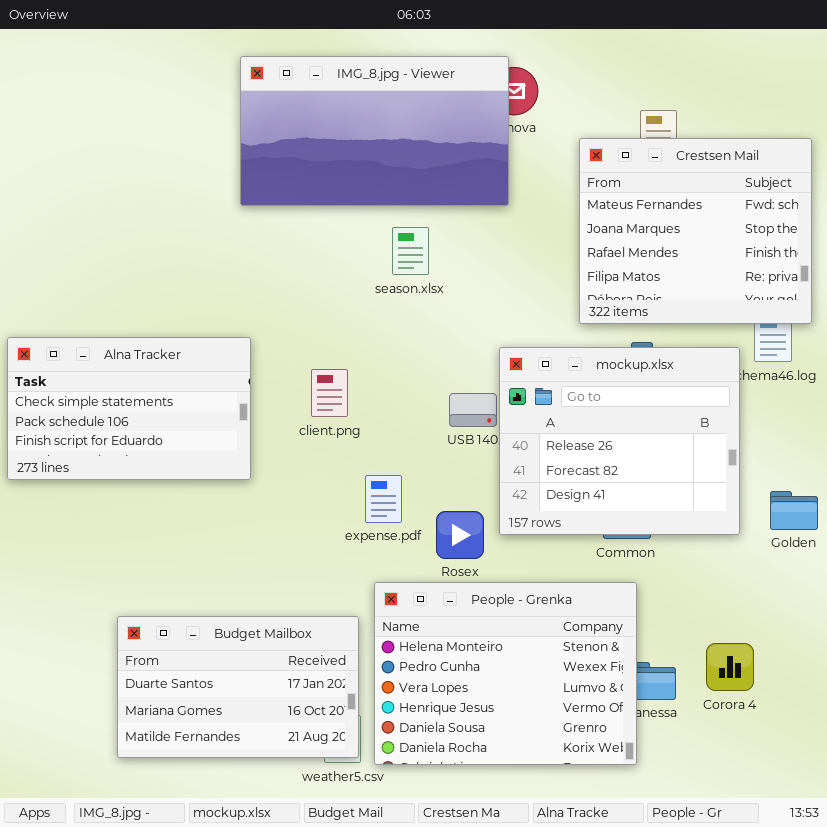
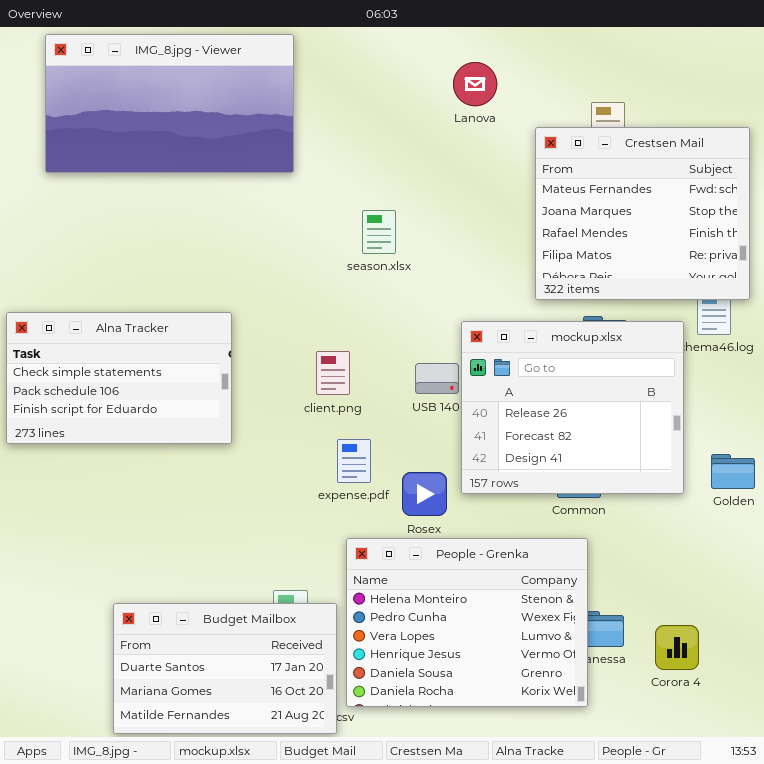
IMG_8.jpg - Viewer: [240,56,509,206] -> [45,34,294,173], moved
client.png: [311,369,348,417] -> [316,351,350,395], moved
Budget Mailbox: [117,616,359,758] -> [113,603,337,734], moved
Corora 4: [706,643,754,691] -> [655,625,699,670], moved

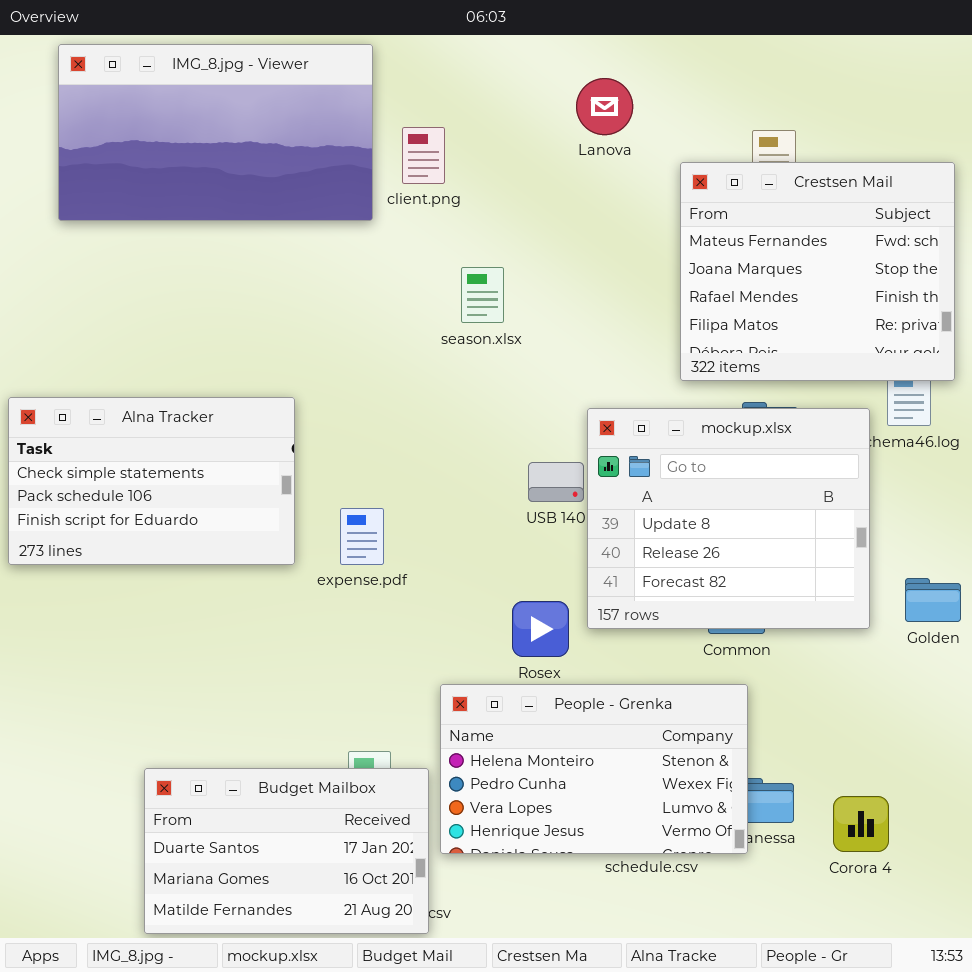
mockup.xlsx: [461,321,684,494] -> [587,408,870,629], scrolled up 1 row
client.png: [316,351,350,395] -> [402,127,445,184], moved
expense.pdf: [337,439,371,483] -> [340,508,384,565], moved
People - Grenka: [346,538,588,707] -> [440,684,748,854], resized

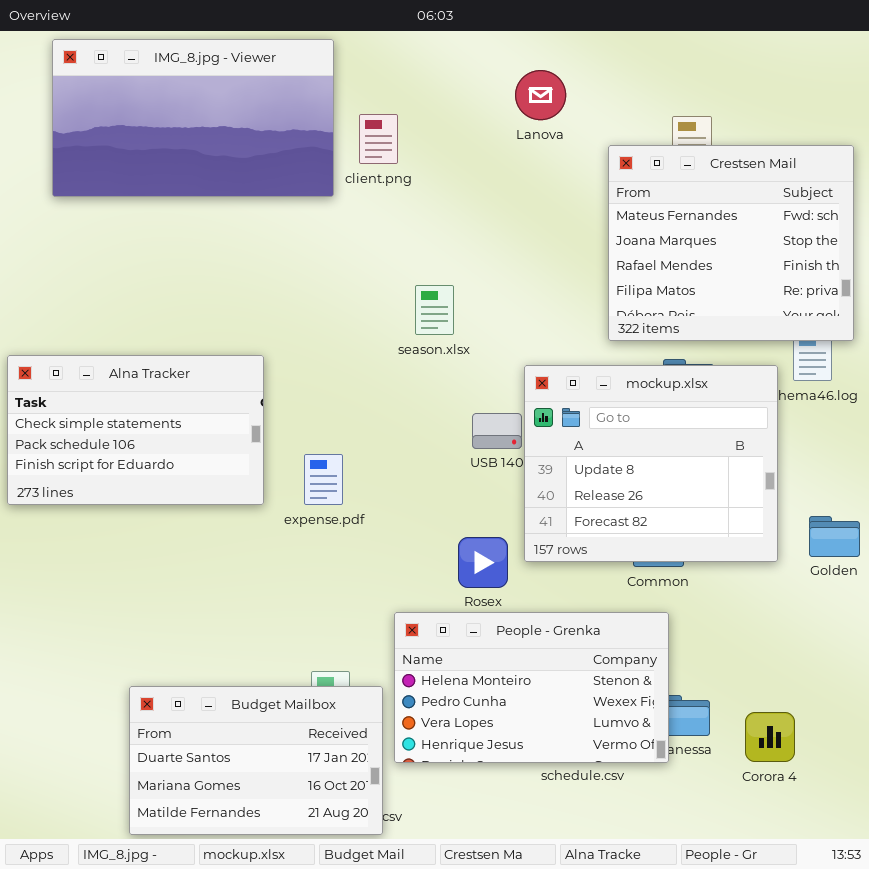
season.xlsx: [461,267,504,323] -> [415,285,454,335], moved

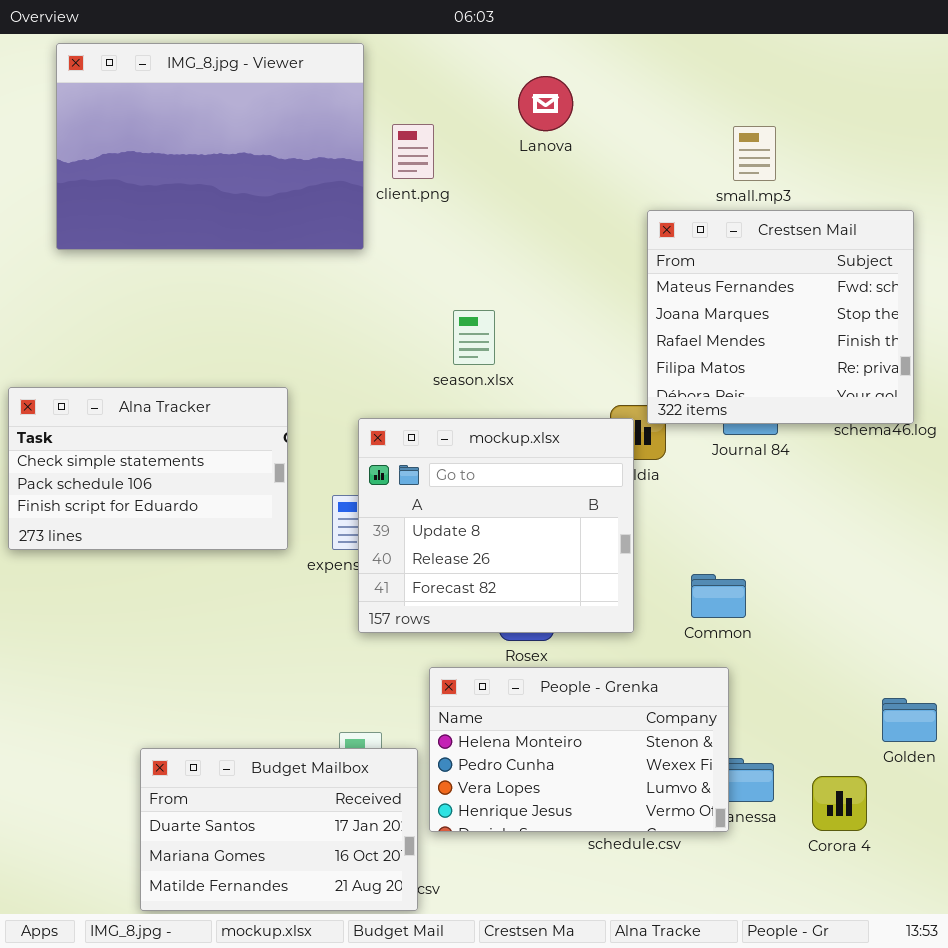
IMG_8.jpg - Viewer: [52,39,334,197] -> [56,43,364,250], resized
Lanova: [515,70,566,120] -> [518,76,573,131], moved
Crestsen Mail: [608,145,854,341] -> [647,210,914,424], moved
mockup.xlsx: [524,365,778,562] -> [358,418,634,633], moved
Golden: [809,516,860,557] -> [882,698,937,742], moved

